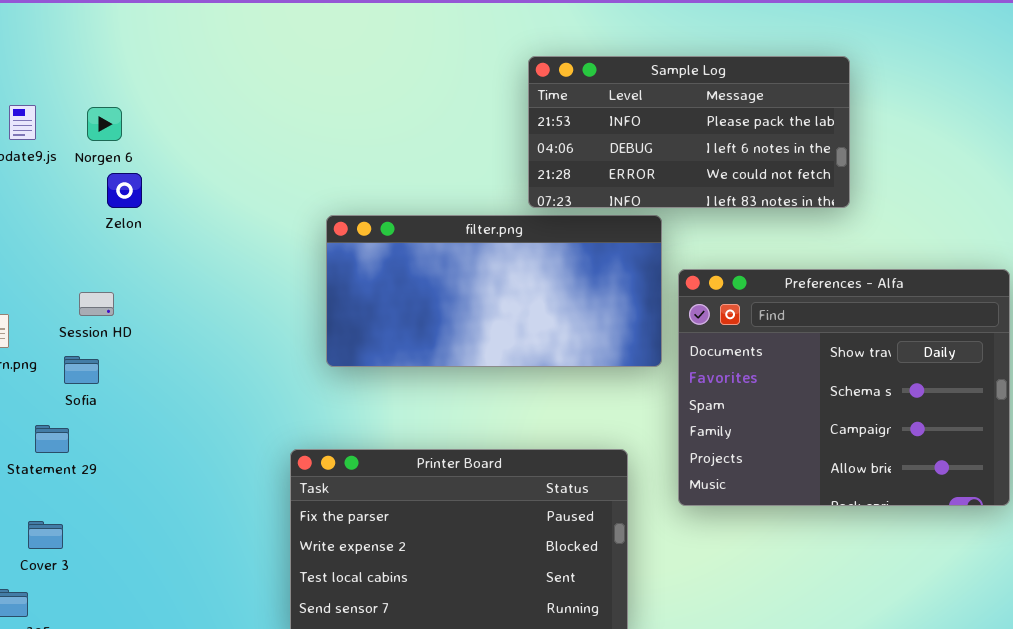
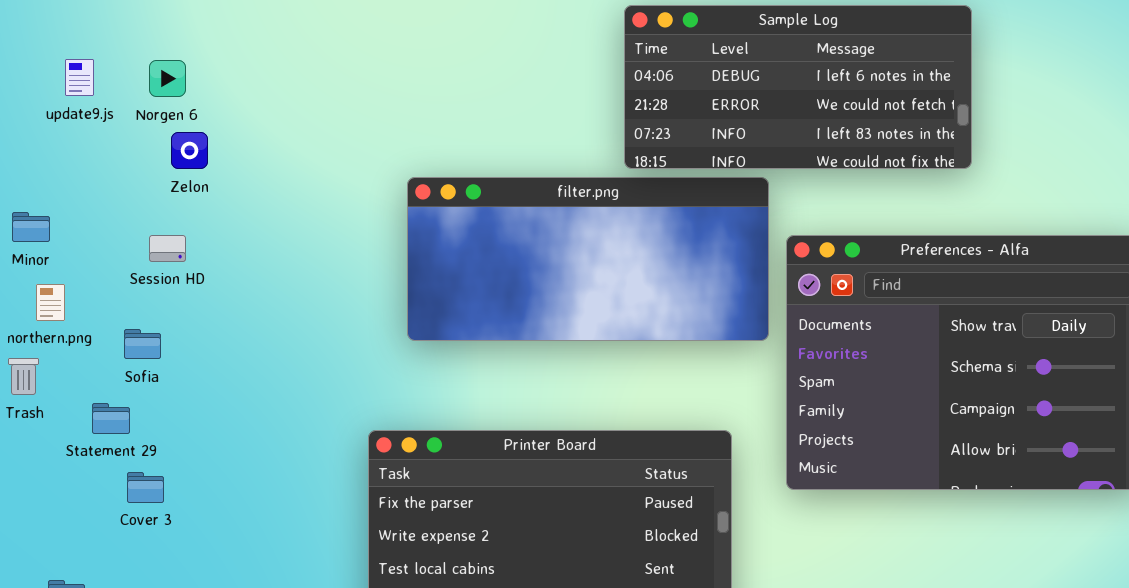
Sample Log: [528,56,850,208] -> [624,5,972,169], scrolled down 1 row
Session HD: [79,292,114,316] -> [149,235,186,262], moved
Cover 3: [28,521,63,549] -> [127,472,164,503], moved

